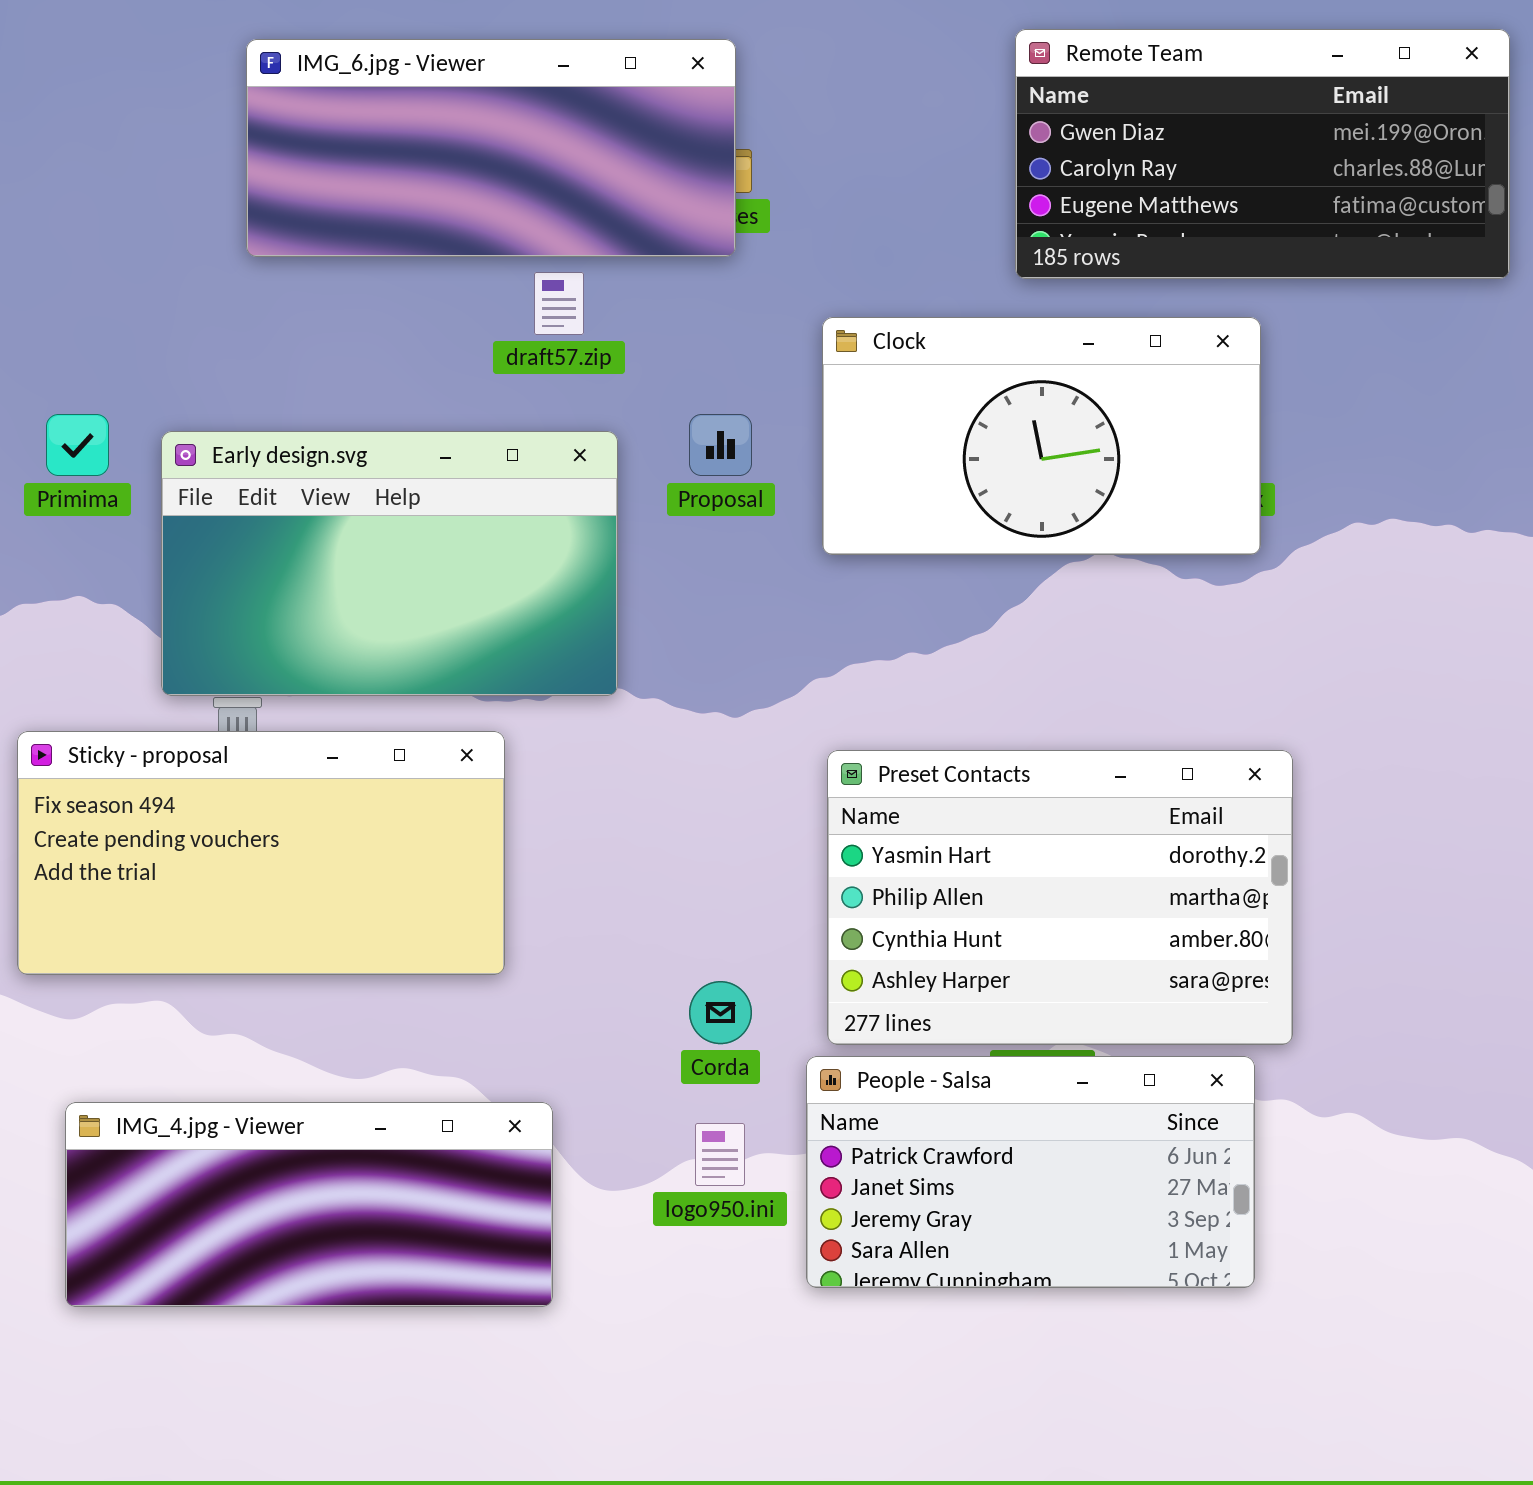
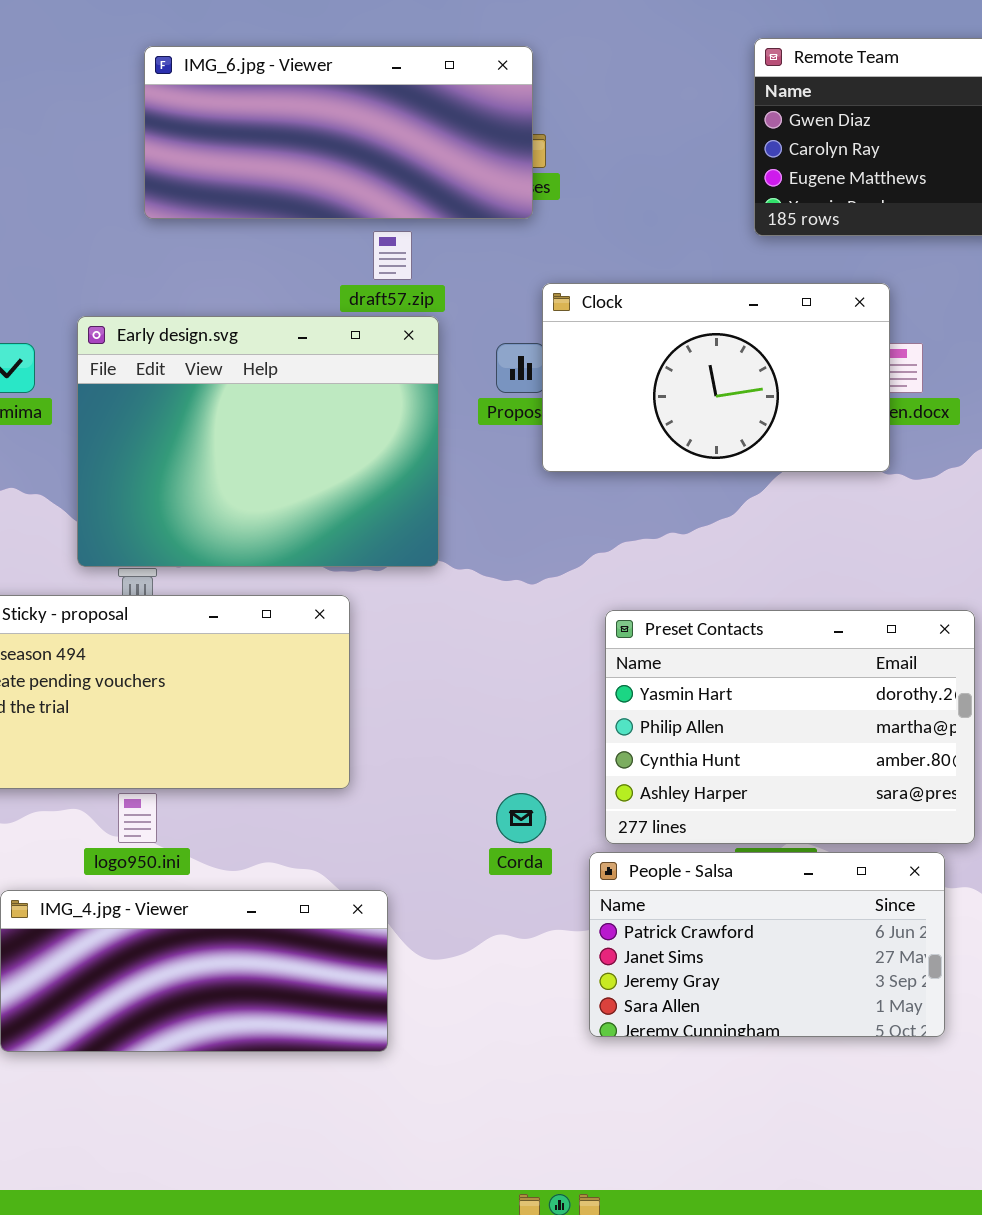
Clock: [822,317,1261,555] -> [542,283,890,472], moved
Early design.svg: [161,431,618,696] -> [77,316,439,567], resized
logo950.ini: [695,1123,745,1186] -> [118,793,157,843], moved

